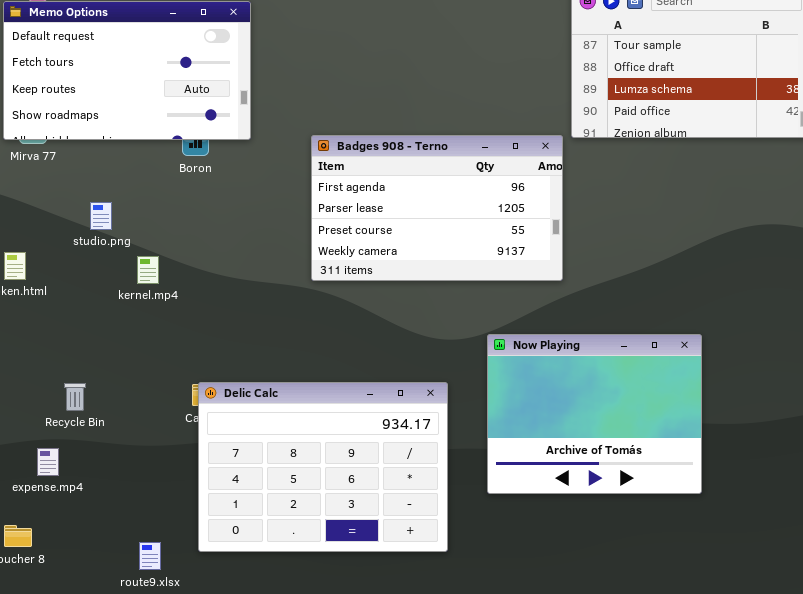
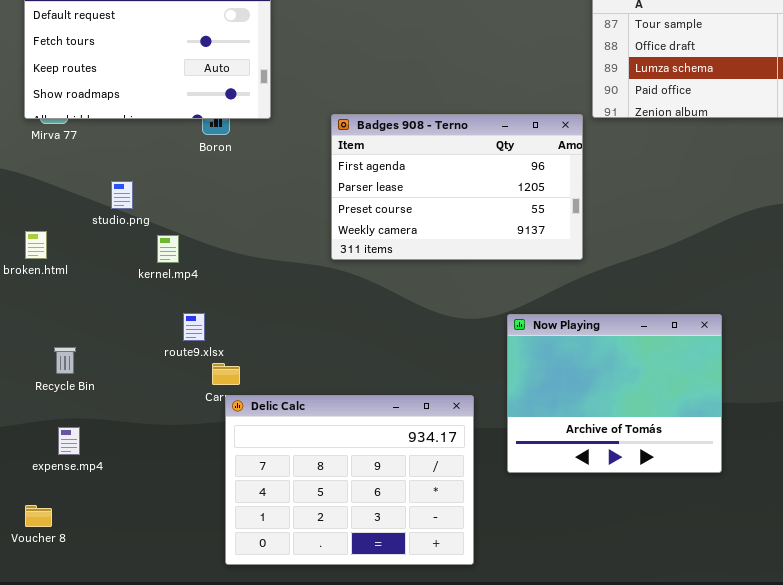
Delic Calc: [198,382,448,552] -> [225,395,474,565], moved
Recycle Bin: [64,383,86,411] -> [54,347,76,374], moved
route9.xlsx: [139,542,161,570] -> [183,313,205,341], moved

